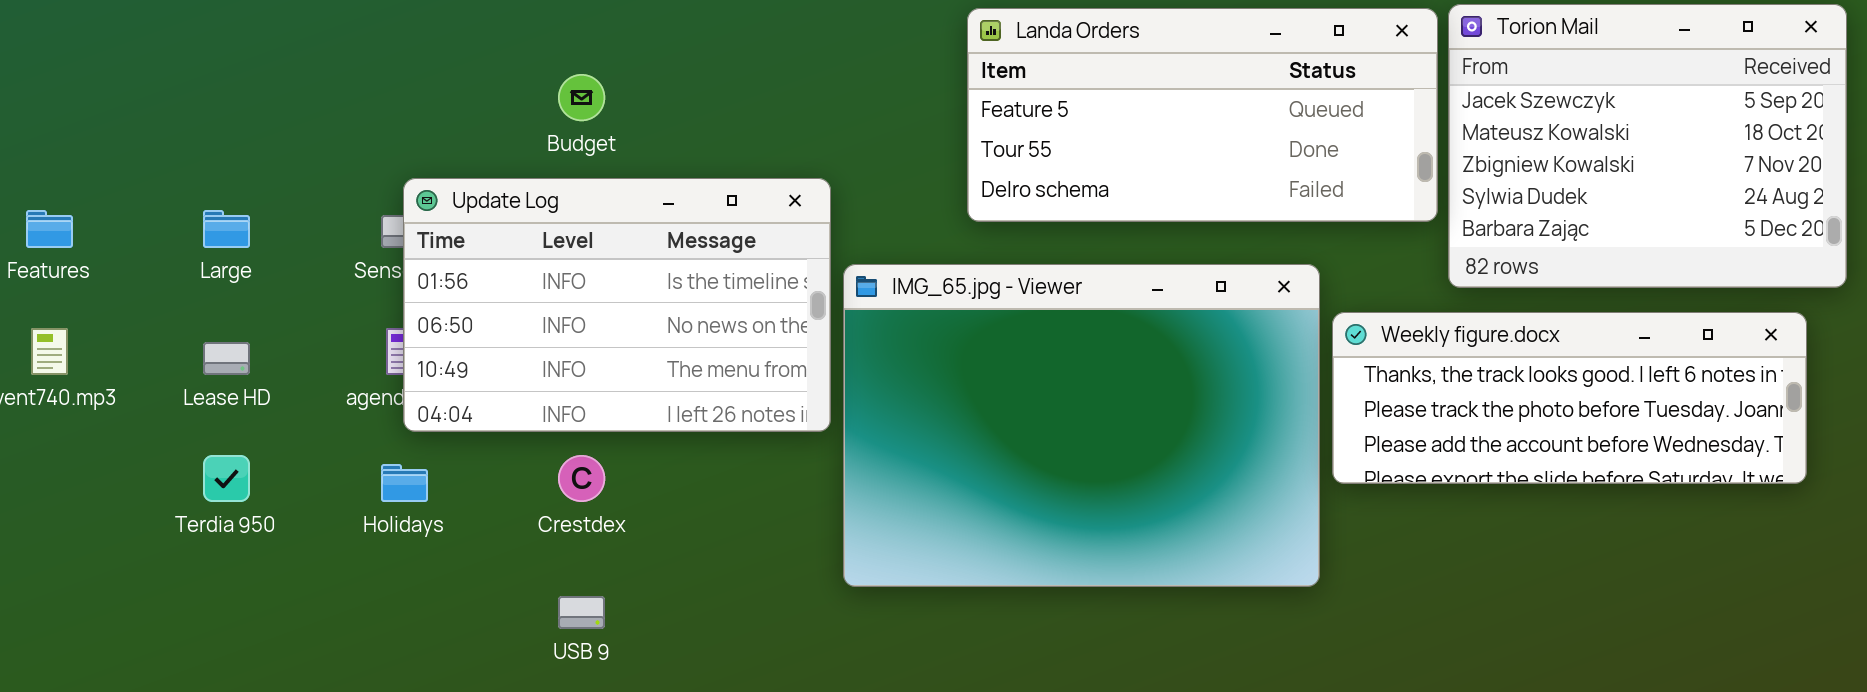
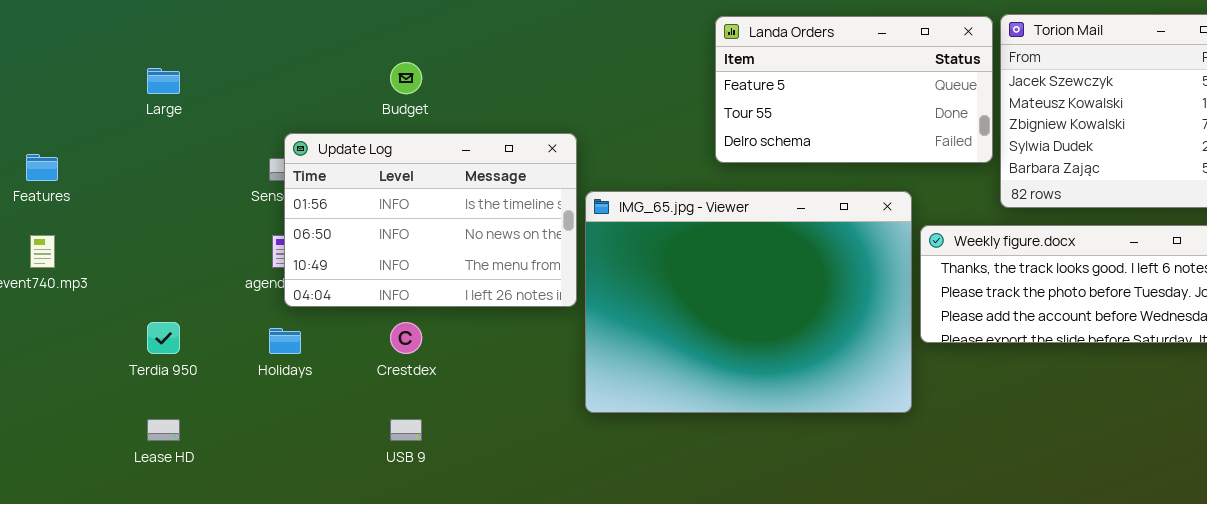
Landa Orders: [967,8,1438,222] -> [715,16,993,163], resized
Large: [203,210,250,248] -> [147,68,180,94], moved
Lease HD: [203,342,250,375] -> [147,419,180,441], moved

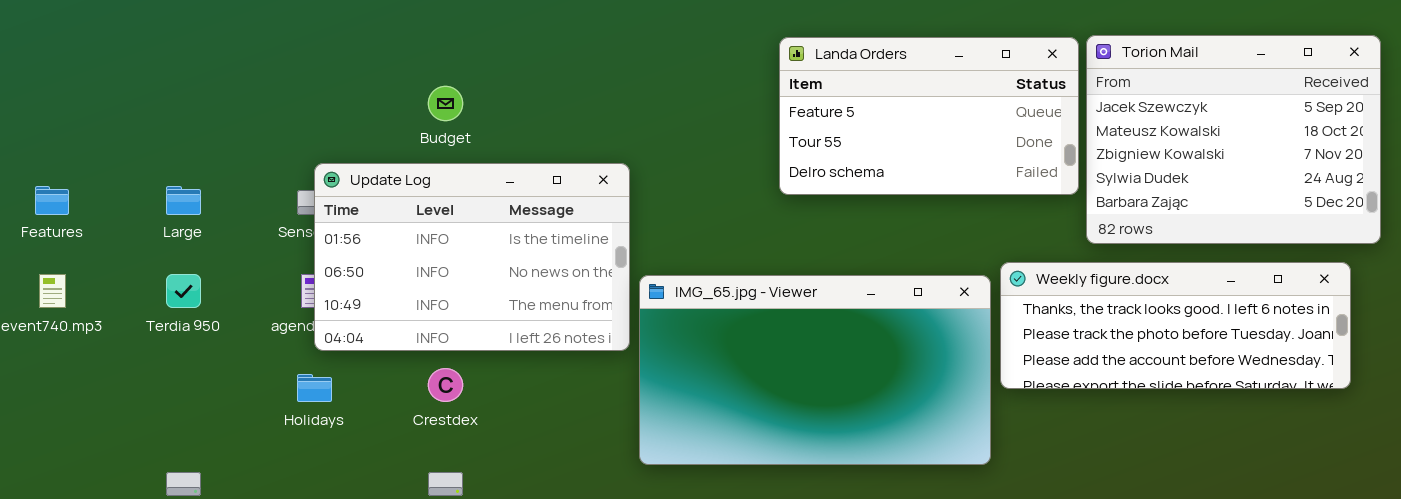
Large: [147,68,180,94] -> [166,186,201,215], moved
IMG_65.jpg - Viewer: [585,191,912,413] -> [639,275,991,465], resized
Terdia 950: [147,322,180,354] -> [166,274,201,308], moved

